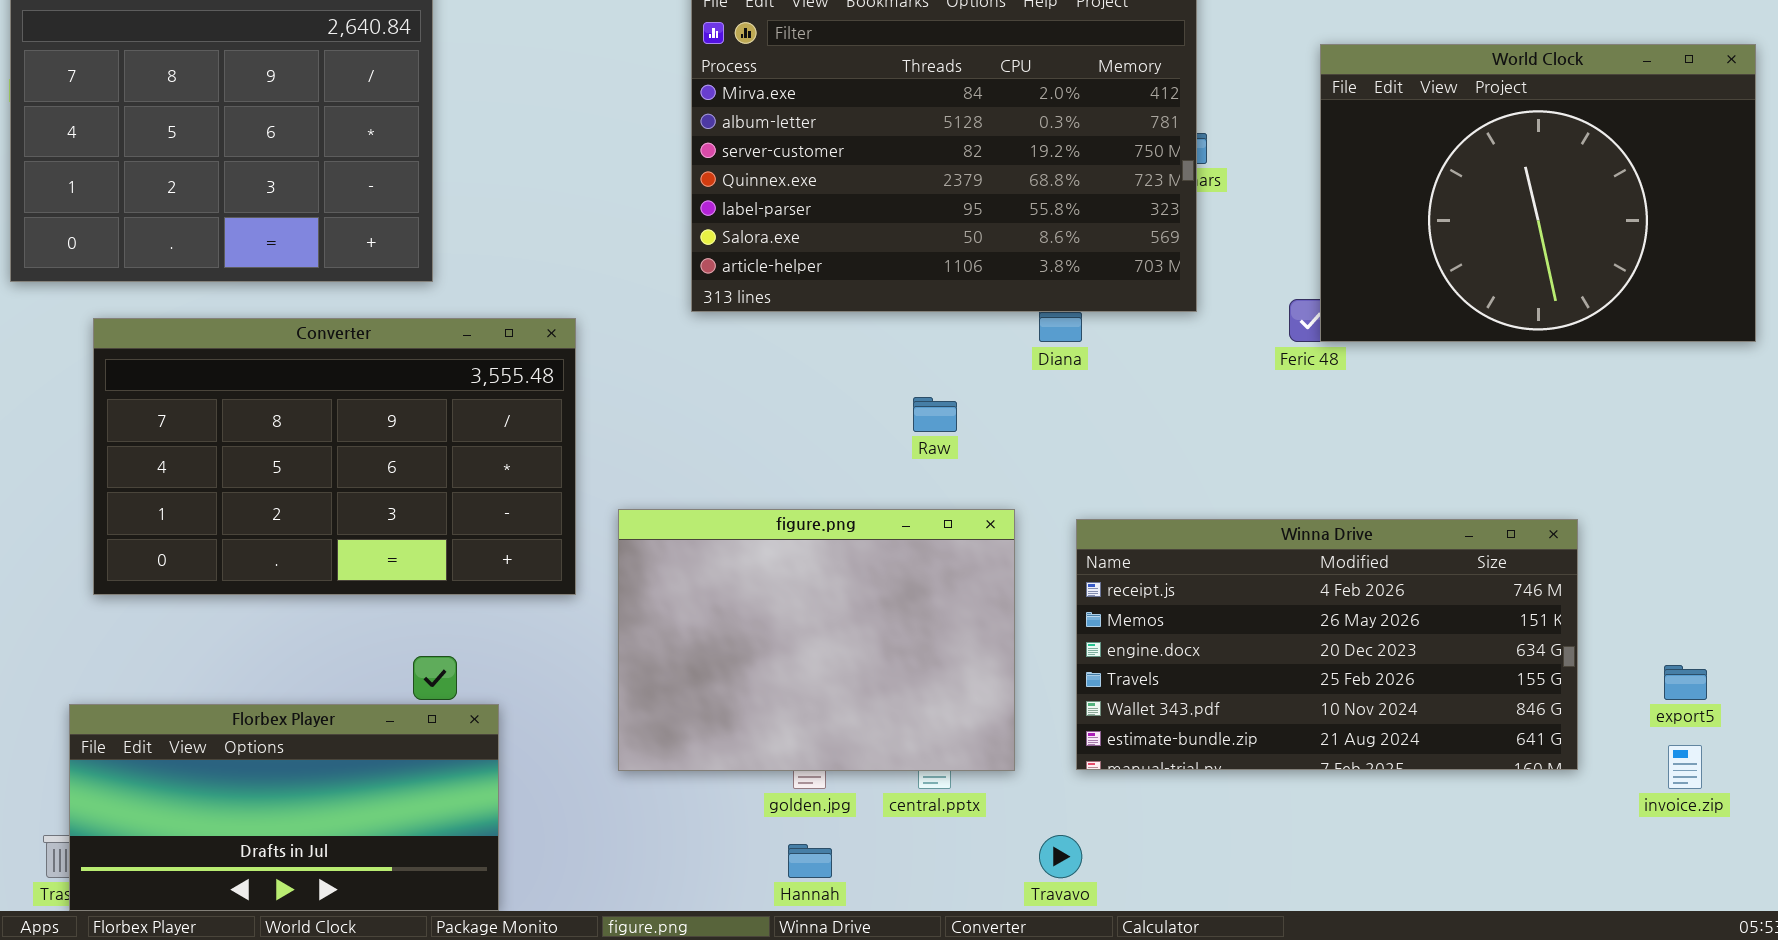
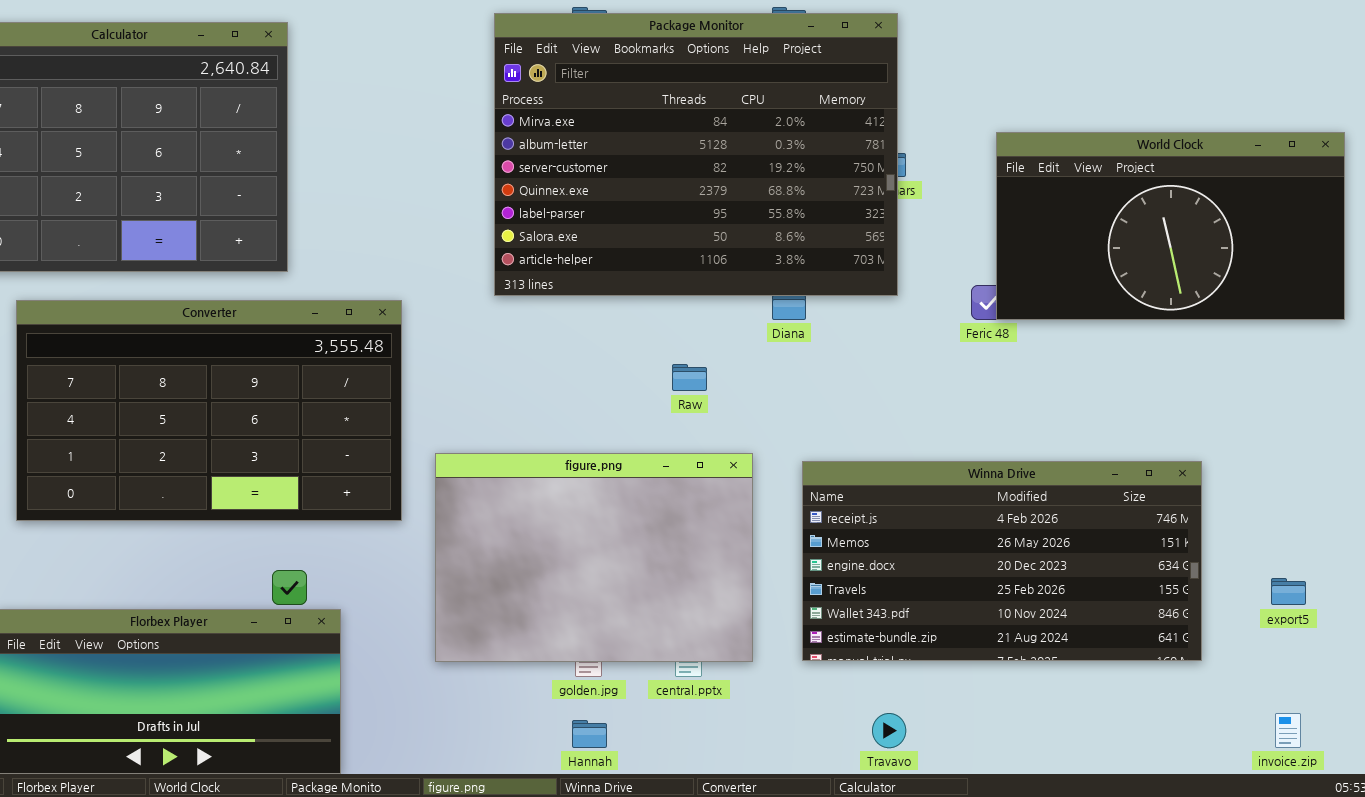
World Clock: [1320,44,1756,342] -> [996,132,1345,320], resized
invoice.zip: [1668,745,1702,789] -> [1275,713,1301,748], moved
Travavo: [1039,835,1082,878] -> [872,713,906,748], moved

